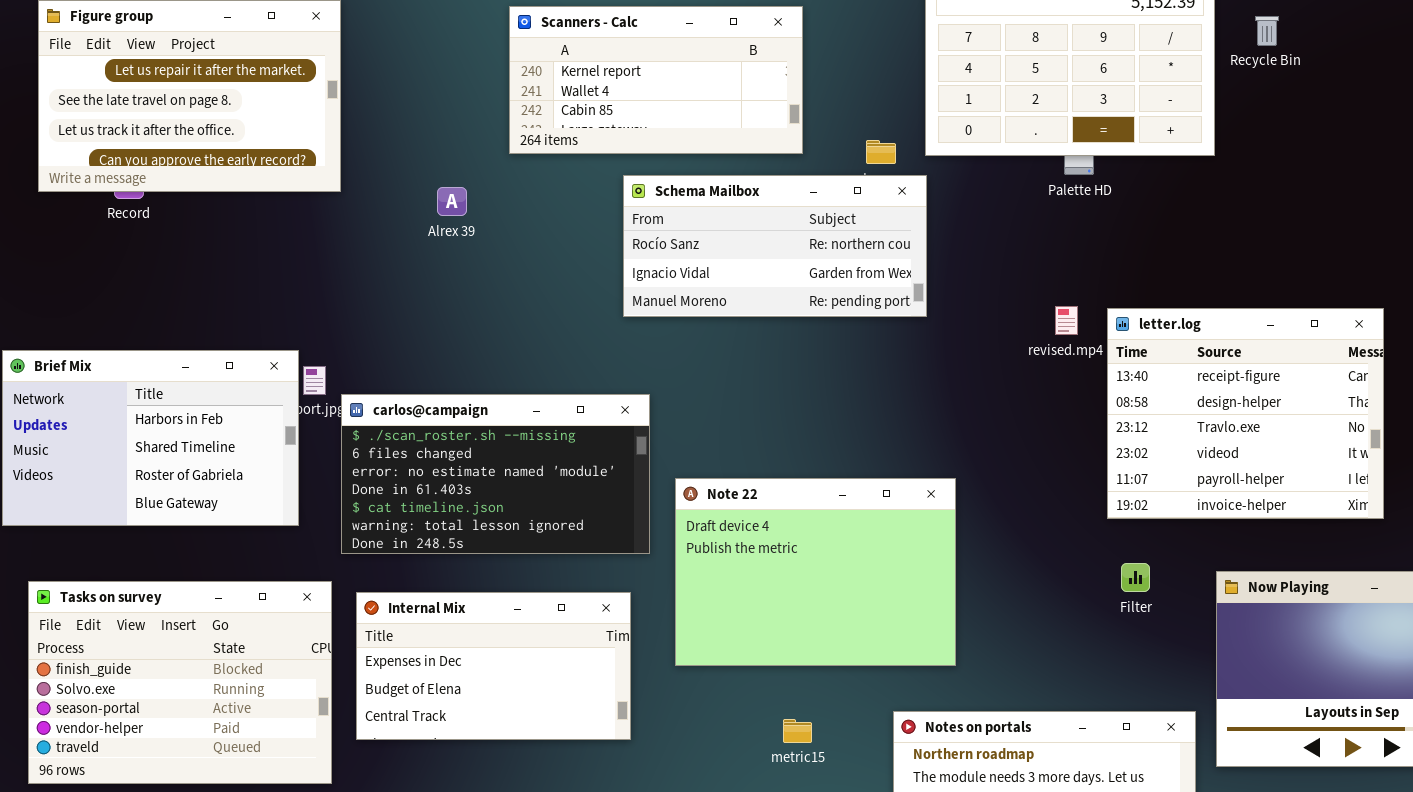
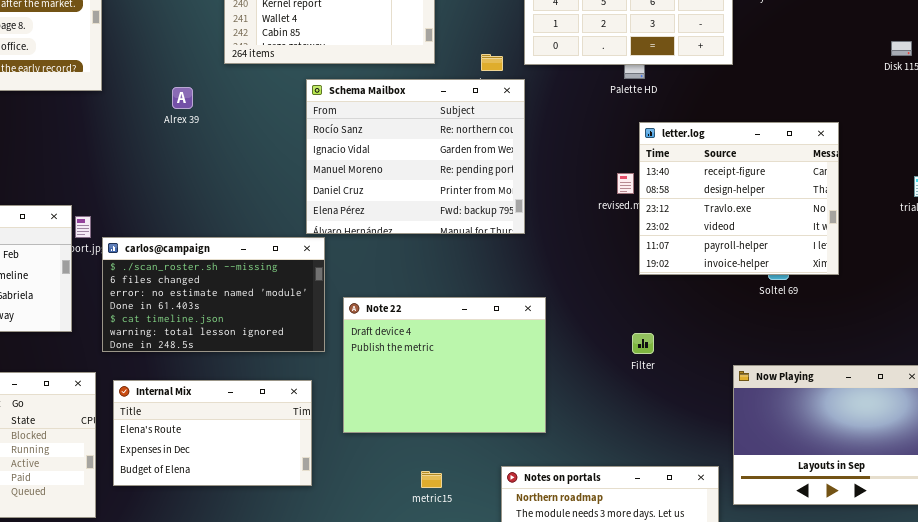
Schema Mailbox: [623,175,927,317] -> [306,79,525,234], resized
letter.log: [1107,308,1384,519] -> [639,122,839,275], moved
Filter: [1121,563,1150,592] -> [632,333,654,354], moved
Internal Mix: [356,592,631,740] -> [113,380,312,486], scrolled up 1 row

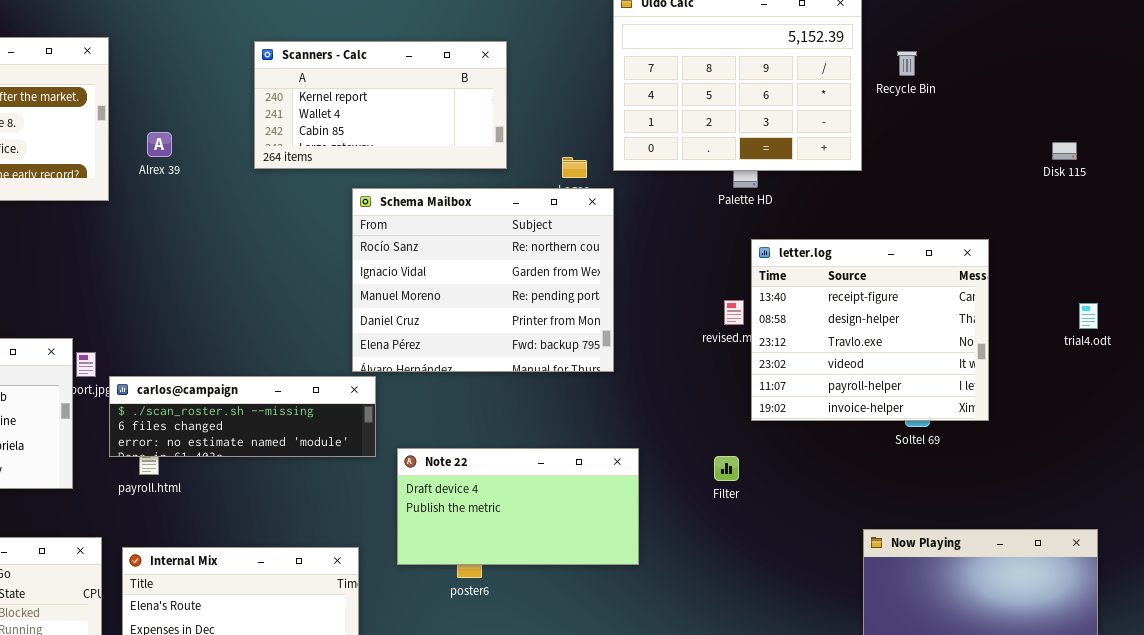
Alrex 39: [172,87,193,109] -> [147,132,172,157], moved
carlos@campaign: [102,237,325,352] -> [109,376,376,457], resized
Note 22: [343,297,546,433] -> [397,448,639,565], resized
Filter: [632,333,654,354] -> [714,456,739,481], moved

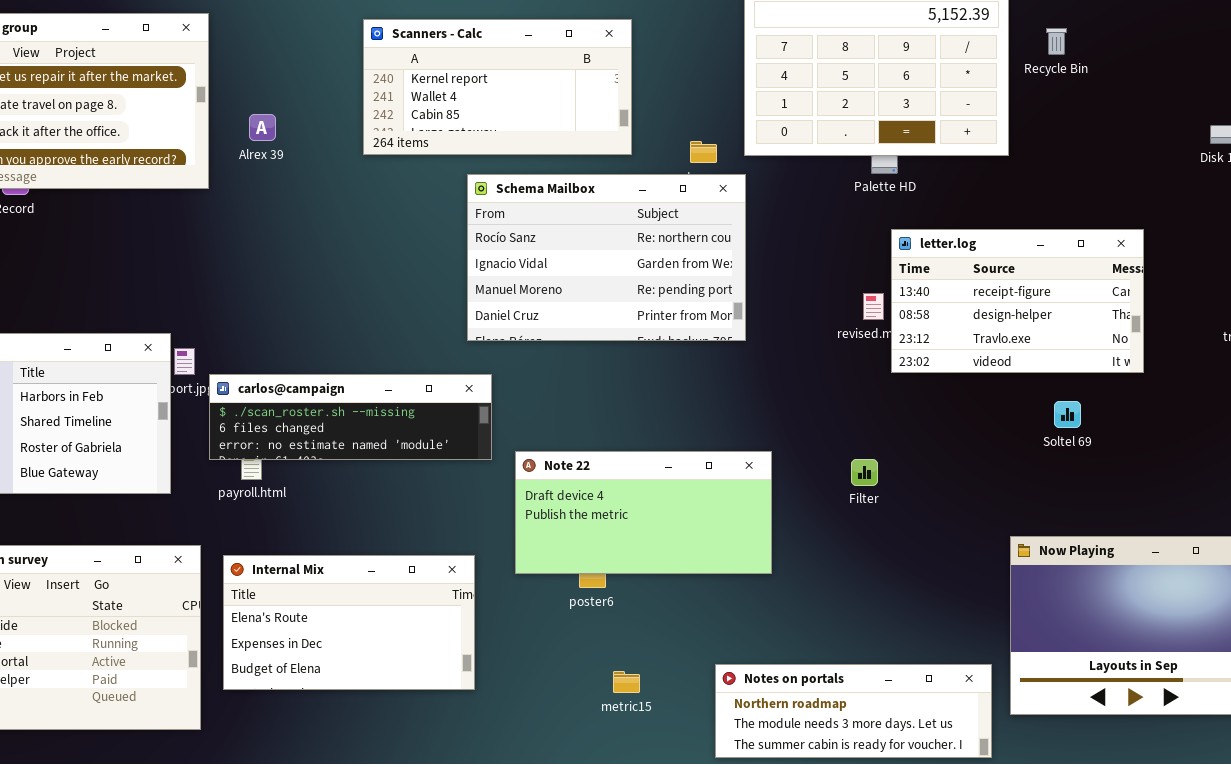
Schema Mailbox: [352,188,614,372] -> [467,174,746,341], resized
letter.log: [751,239,989,421] -> [891,229,1144,373], resized

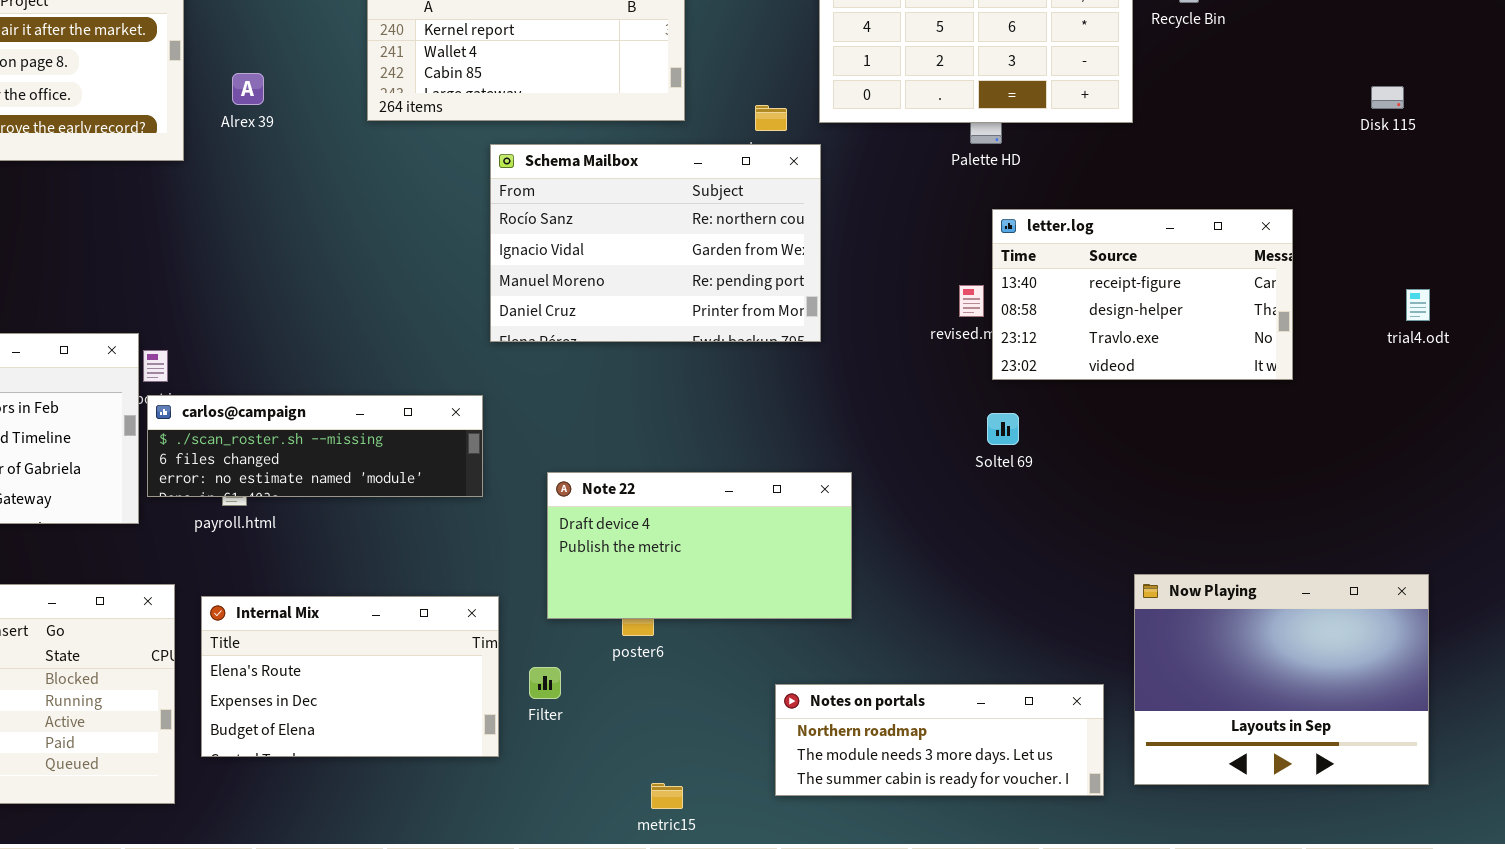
carlos@campaign: [209,374,492,460] -> [147,395,483,497], moved
Soltel 69: [1054,401,1081,428] -> [987,413,1019,445], moved
Filter: [851,459,878,486] -> [529,667,561,699], moved
Notes on portals: [715,664,992,758] -> [775,684,1104,796], moved
metric15: [613,671,640,693] -> [651,783,683,809], moved

